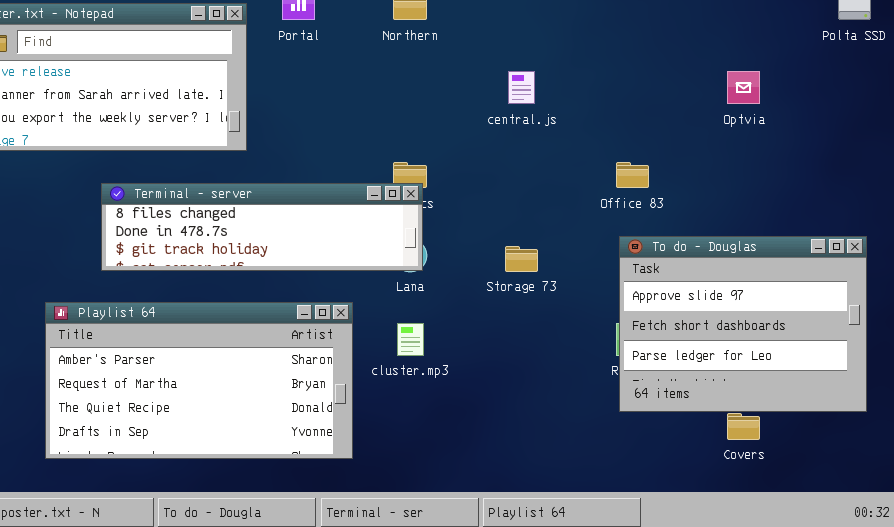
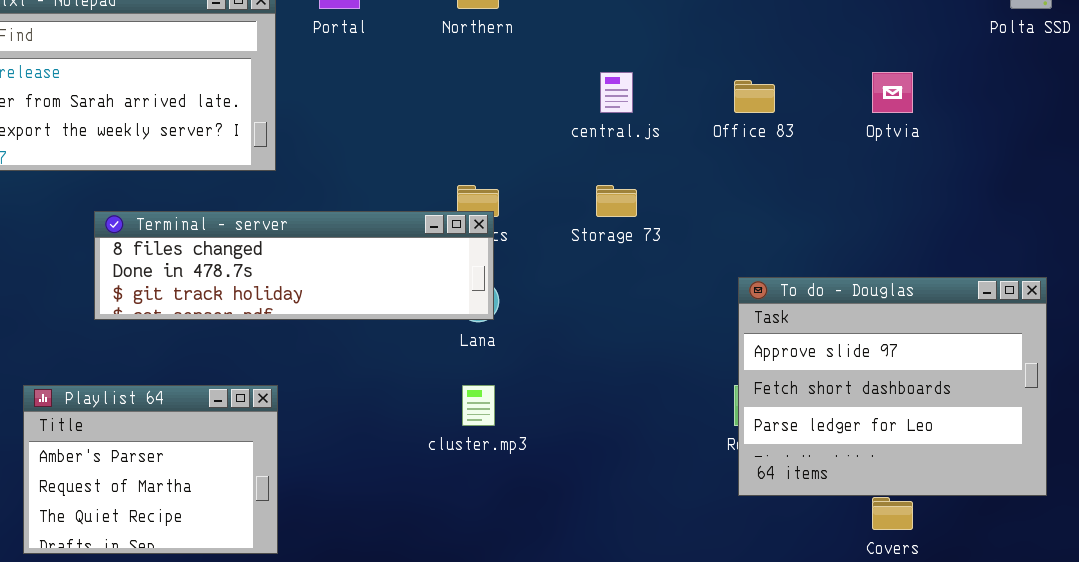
Office 83: [616,162,649,188] -> [734,80,775,113], moved
Storage 73: [505,246,538,272] -> [596,185,637,217], moved
Playlist 64: [45,302,353,459] -> [23,385,278,554], resized

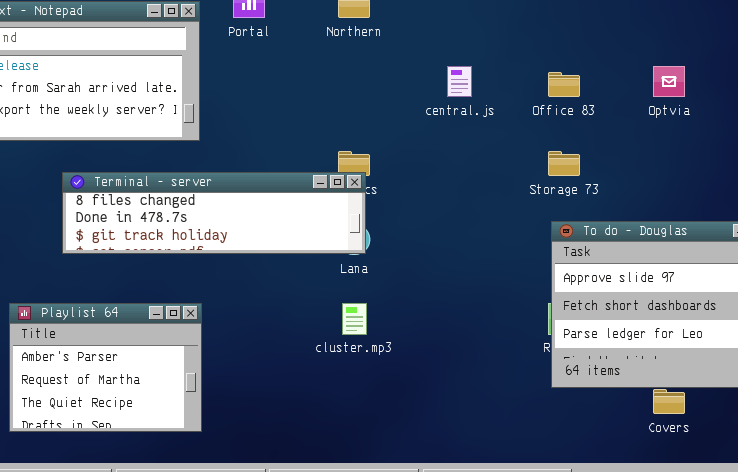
Storage 73: [596,185,637,217] -> [548,151,580,176], moved

